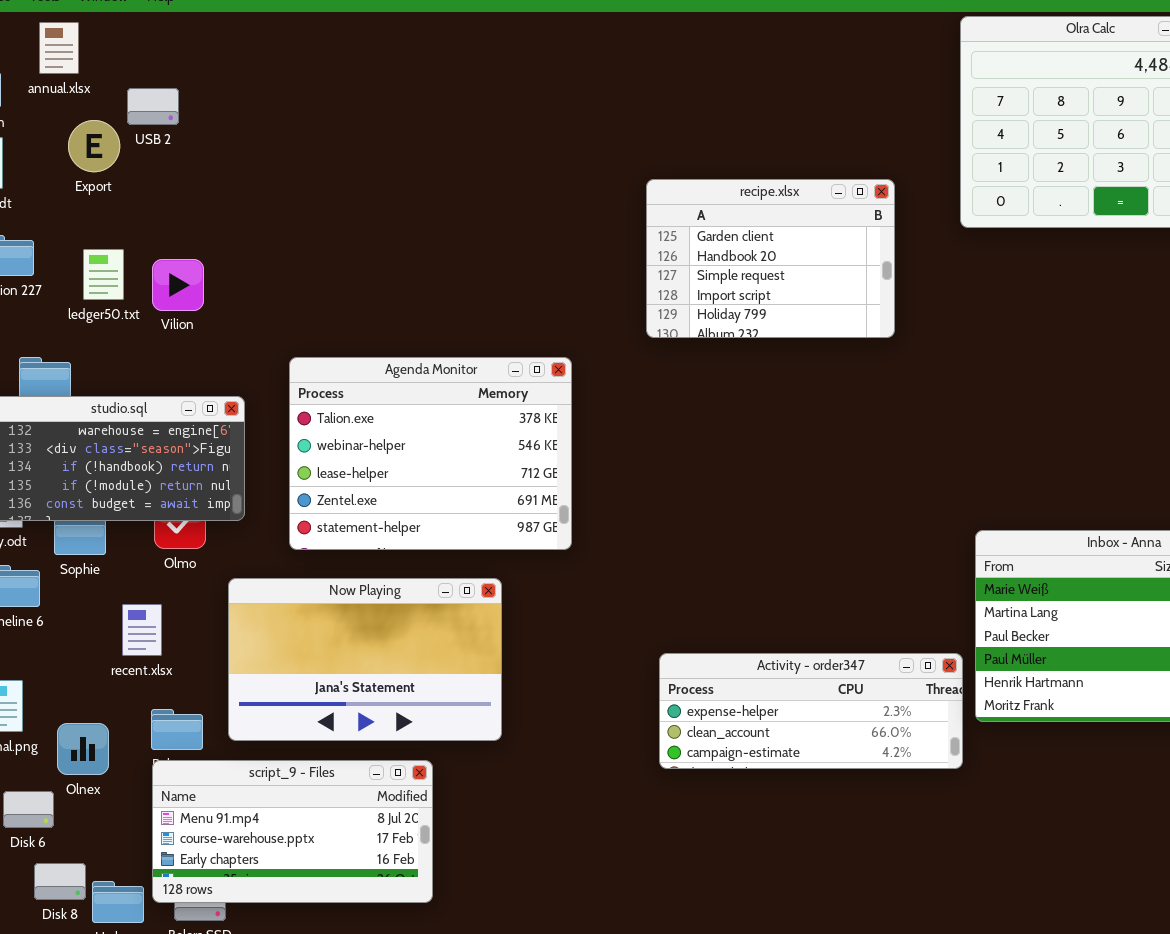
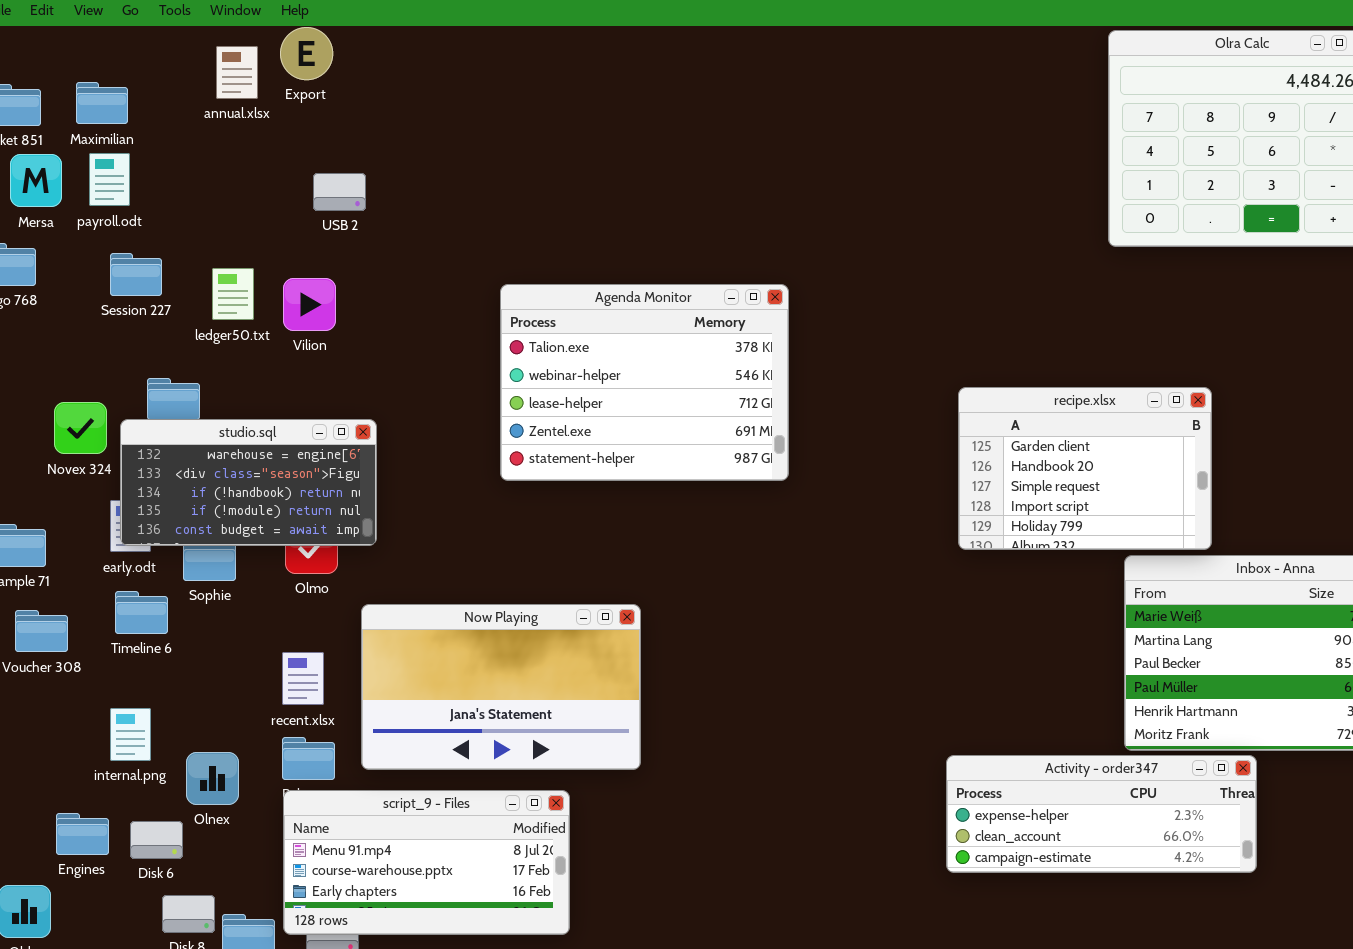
annual.xlsx: [39,22,79,74] -> [216,46,258,99], moved
USB 2: [127,88,179,125] -> [313,173,366,211], moved
Export: [68,120,120,172] -> [280,27,333,80], moved
recipe.xlsx: [646,179,895,338] -> [958,387,1212,550], moved
Agenda Monitor: [289,357,572,550] -> [500,284,789,481], moved
recent.xlsx: [122,604,162,656] -> [282,652,324,705], moved
Activity - order347: [659,653,963,769] -> [946,755,1257,873], moved

